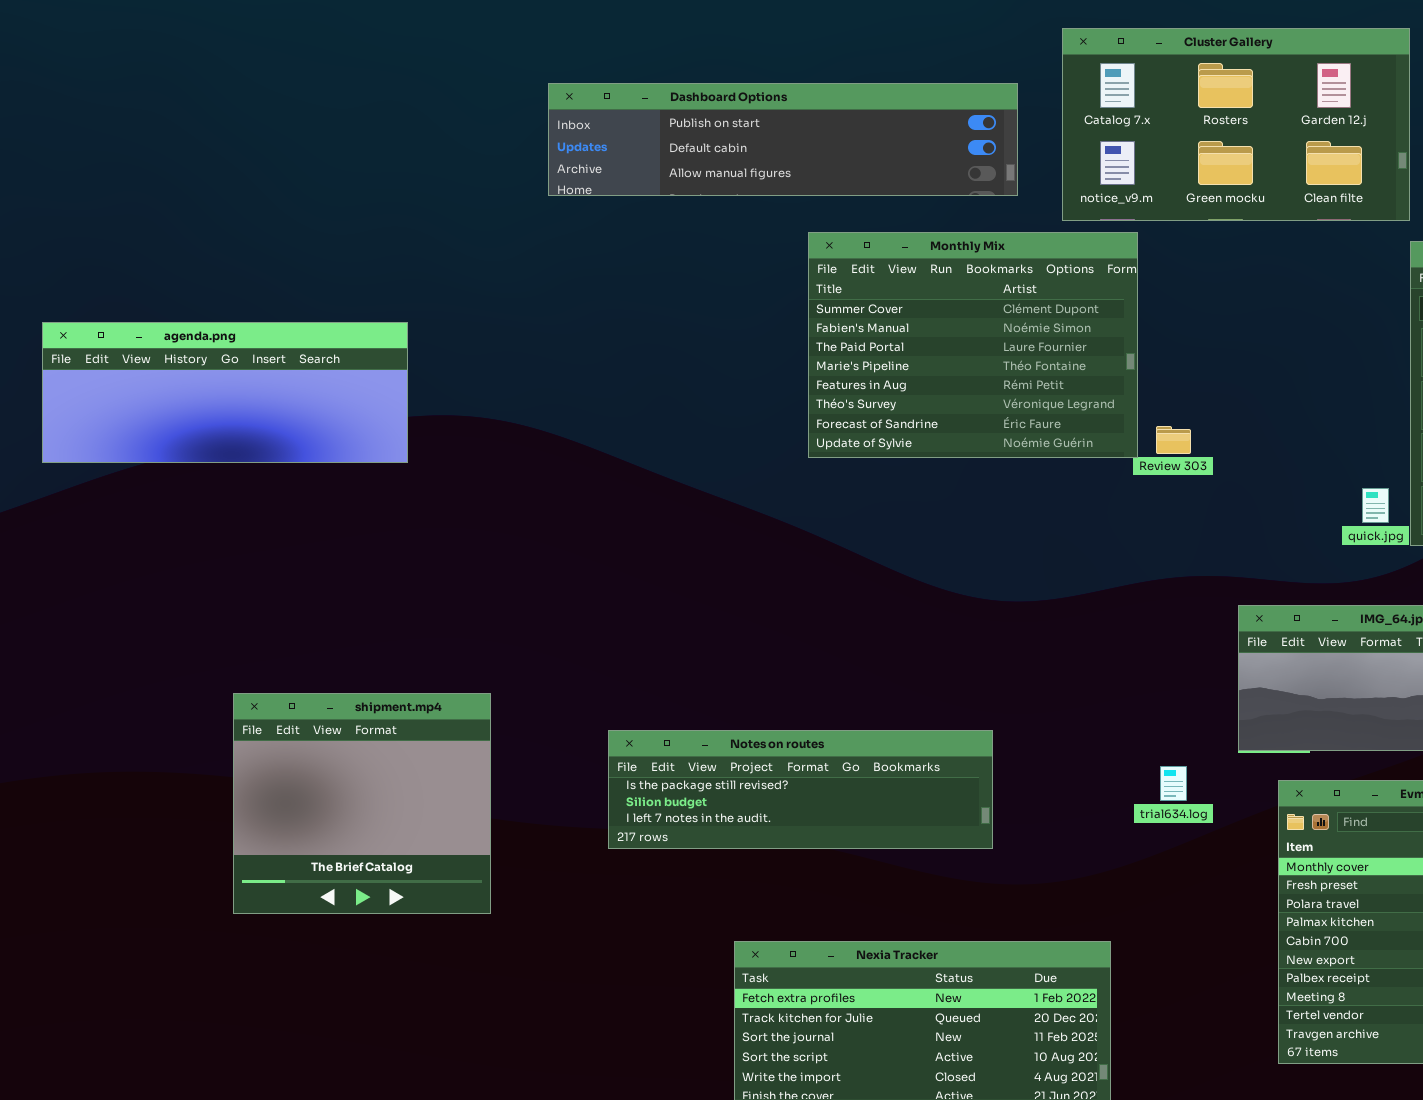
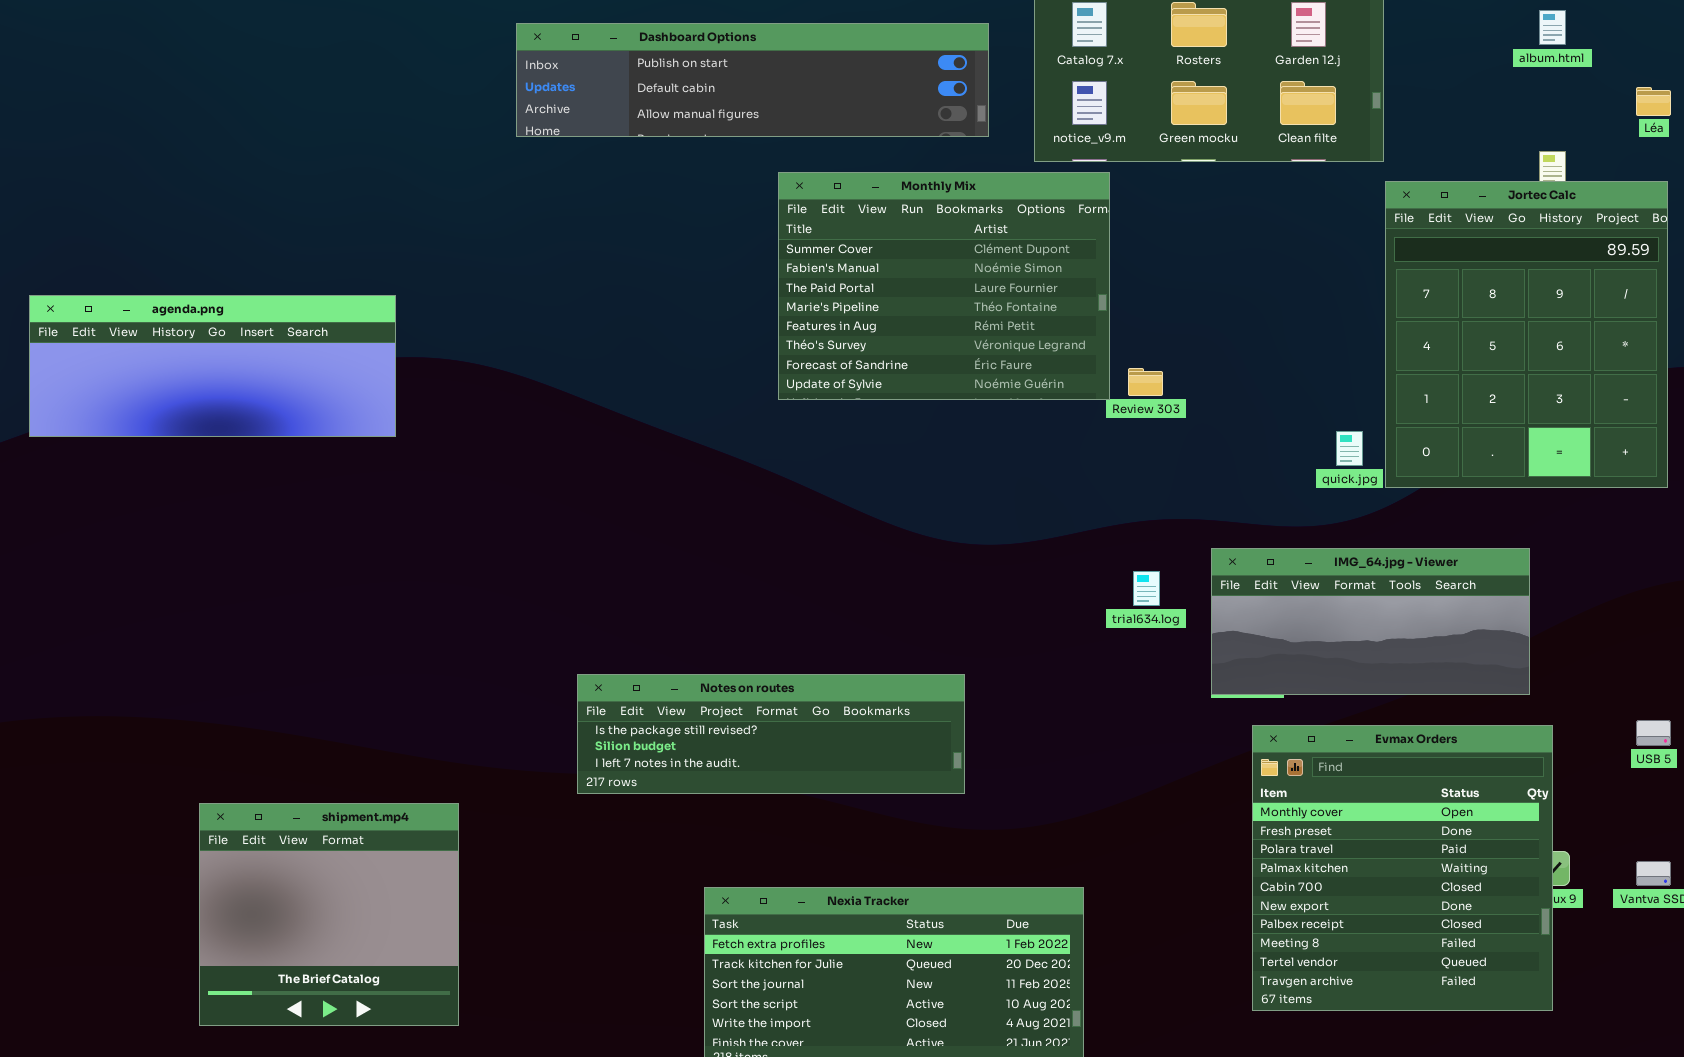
agenda.png: [42,322,408,463] -> [29,295,396,437], moved
shipment.mp4: [233,693,491,914] -> [199,803,459,1026], moved
trial634.log: [1160,766,1187,801] -> [1133,571,1160,606], moved

